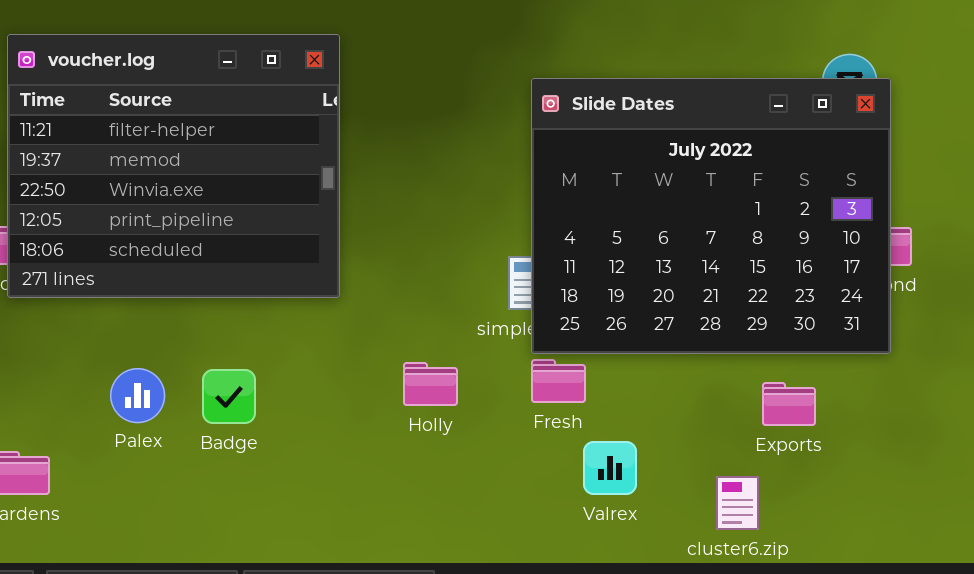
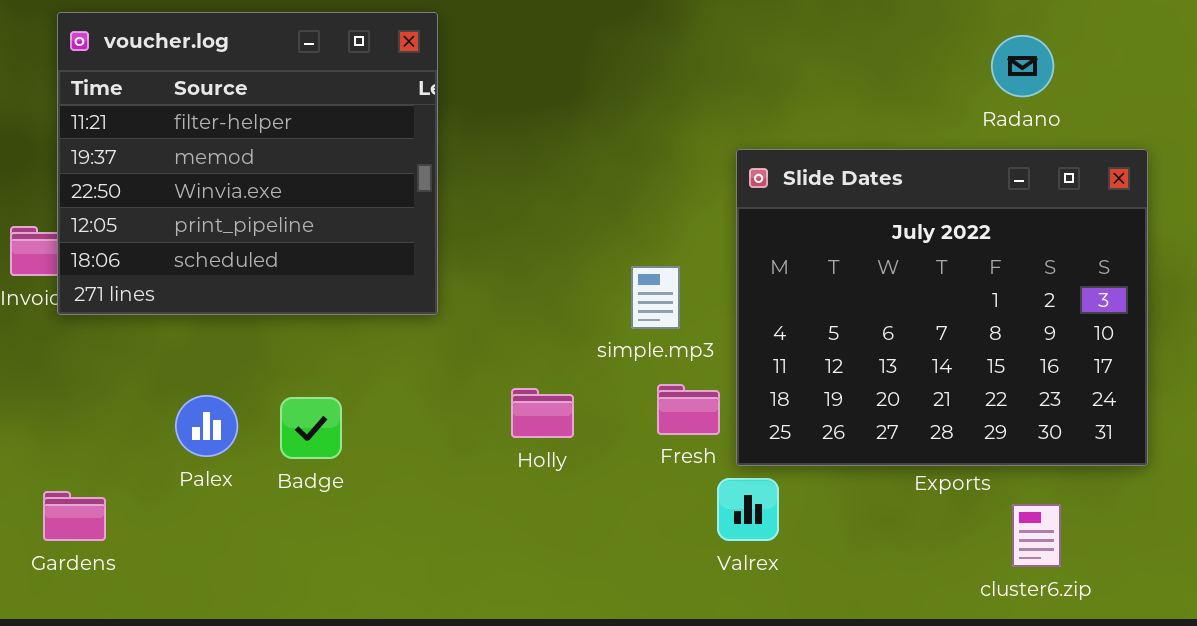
Slide Dates: [531,78,891,354] -> [736,149,1148,466], moved
cluster6.zip: [716,476,759,530] -> [1012,504,1061,567], moved

